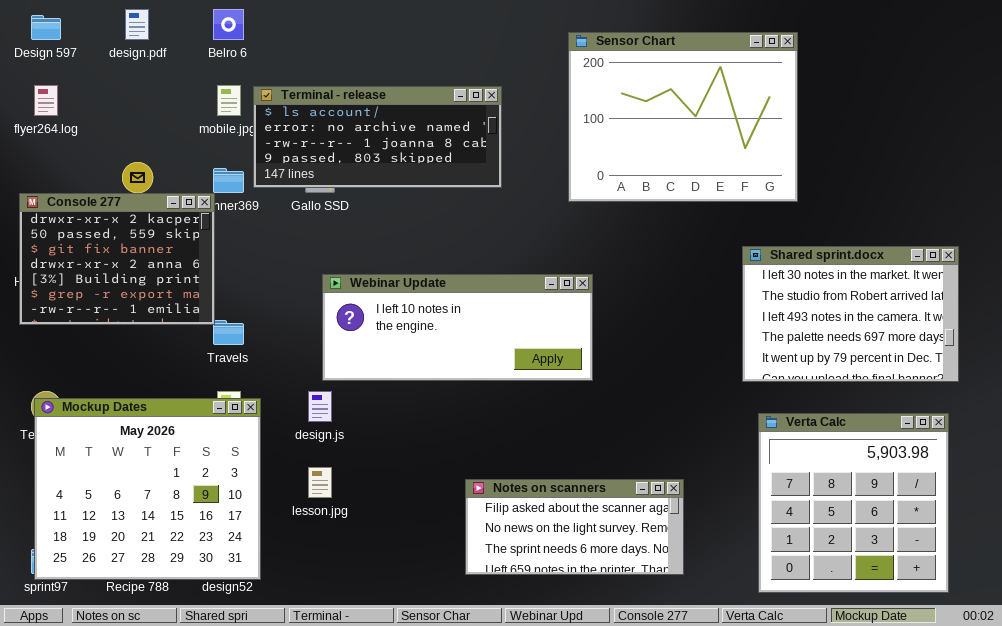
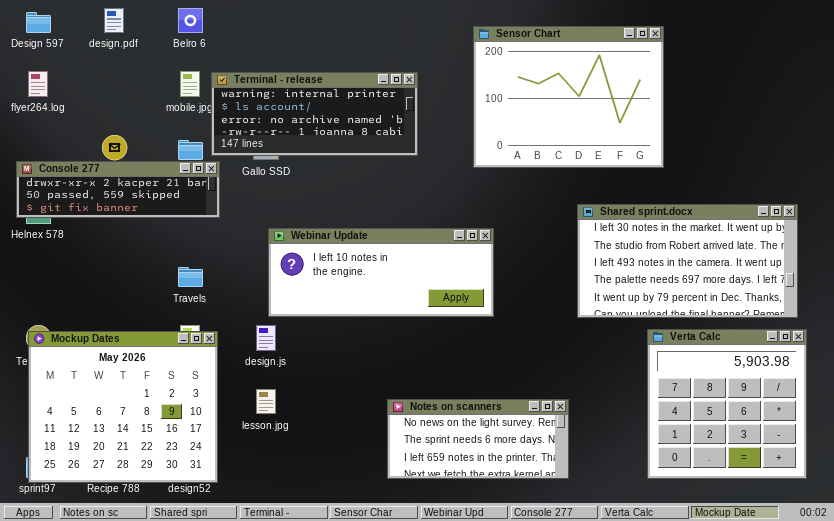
Terminal - release: [253,86,502,188] -> [211,72,418,156], scrolled up 1 row
Console 277: [19,193,215,325] -> [16,161,220,218], resized
Shared sprint.docx: [742,246,959,382] -> [577,204,798,318], resized
Verta Calc: [758,413,949,593] -> [647,329,807,479], moved
Notes on scanners: [465,479,684,575] -> [387,399,569,479], scrolled down 1 row

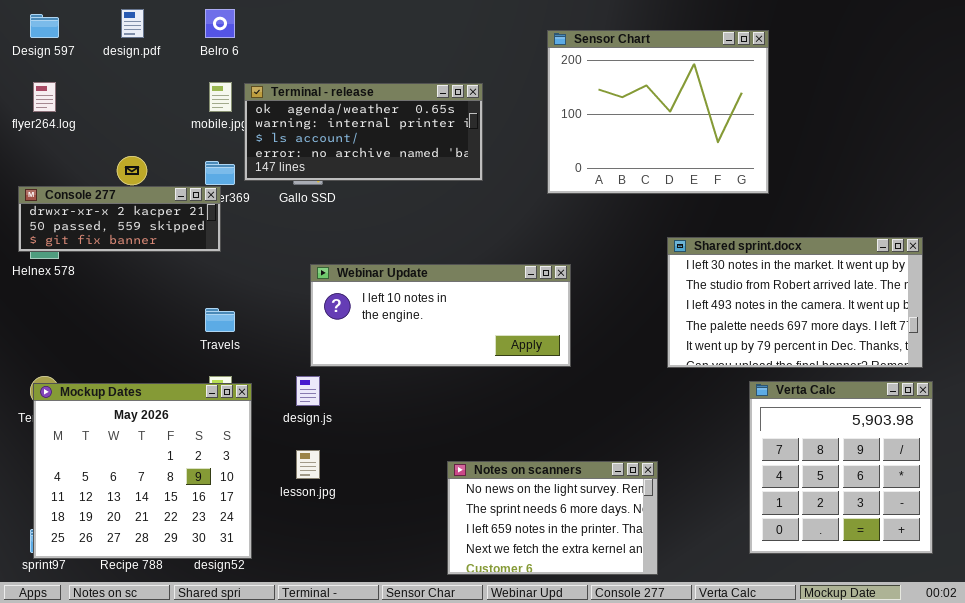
Terminal - release: [211,72,418,156] -> [244,83,483,181], scrolled up 1 row
Console 277: [16,161,220,218] -> [18,186,221,252], resized
Notes on scanners: [387,399,569,479] -> [447,461,658,575], resized

